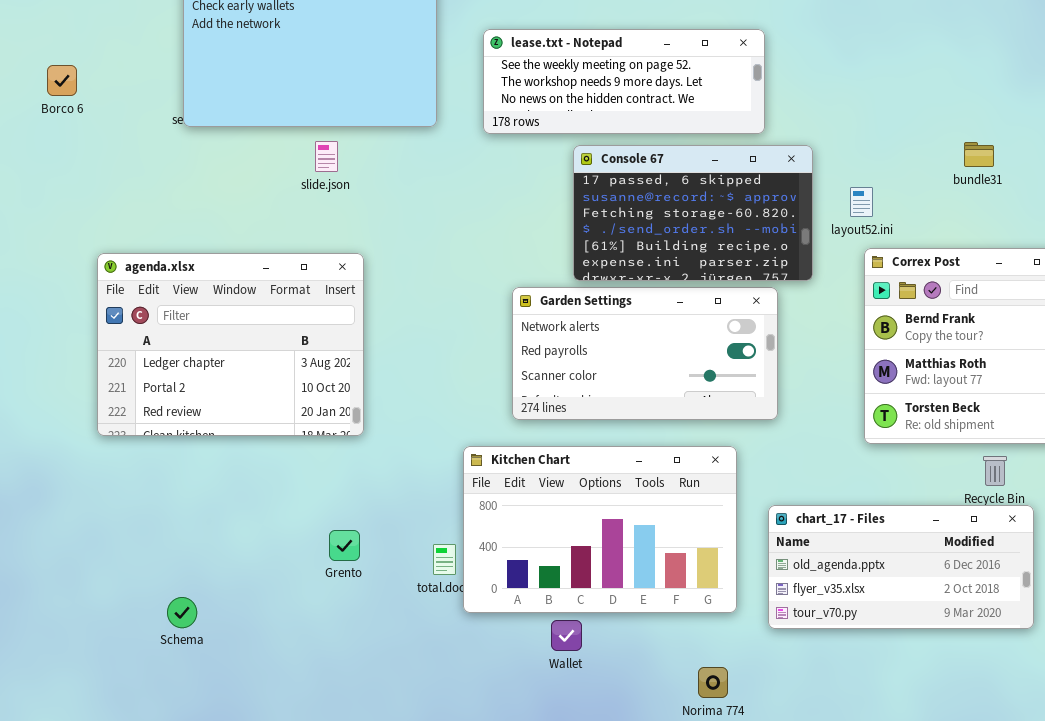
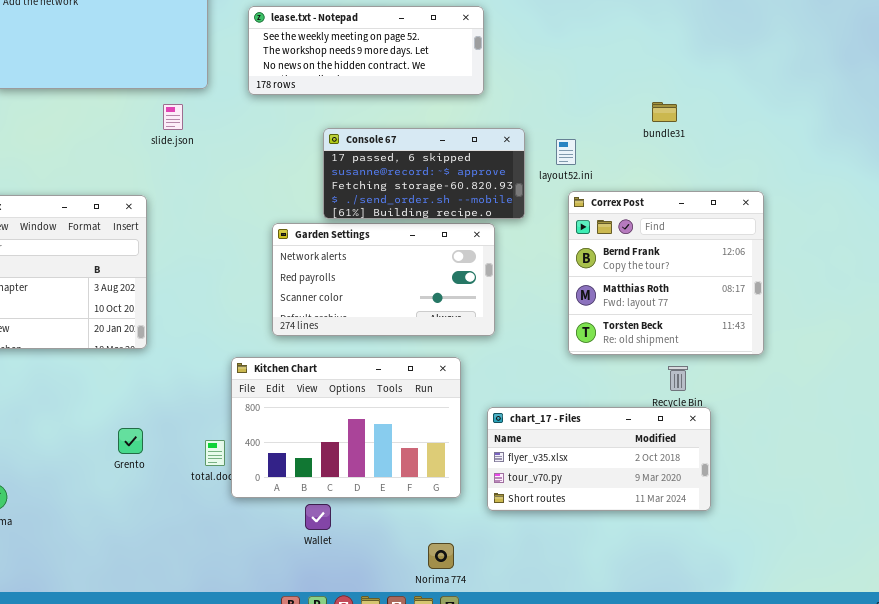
slide.json: [315,141,338,172] -> [163,104,183,130], moved
Console 67: [573,145,813,281] -> [323,128,525,219], resized
chart_17 - Files: [768,505,1034,629] -> [487,407,711,511], scrolled down 1 row

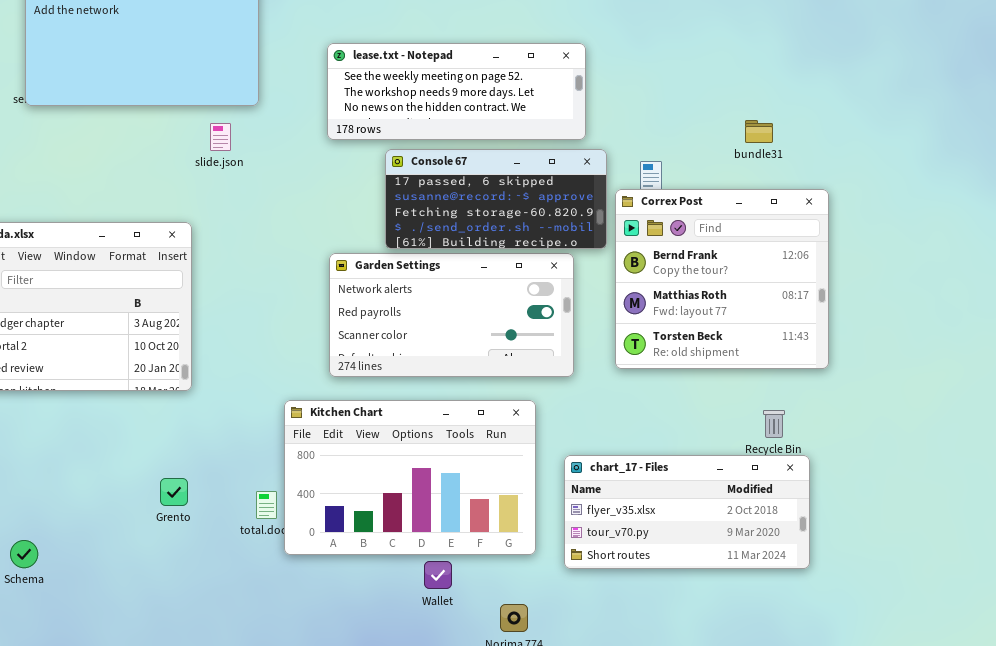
lease.txt - Notepad: [248,6,484,95] -> [327,43,586,140], moved
Correx Post: [568,191,764,355] -> [615,189,829,369], moved
Wallet: [305,504,331,530] -> [424,561,452,589], moved

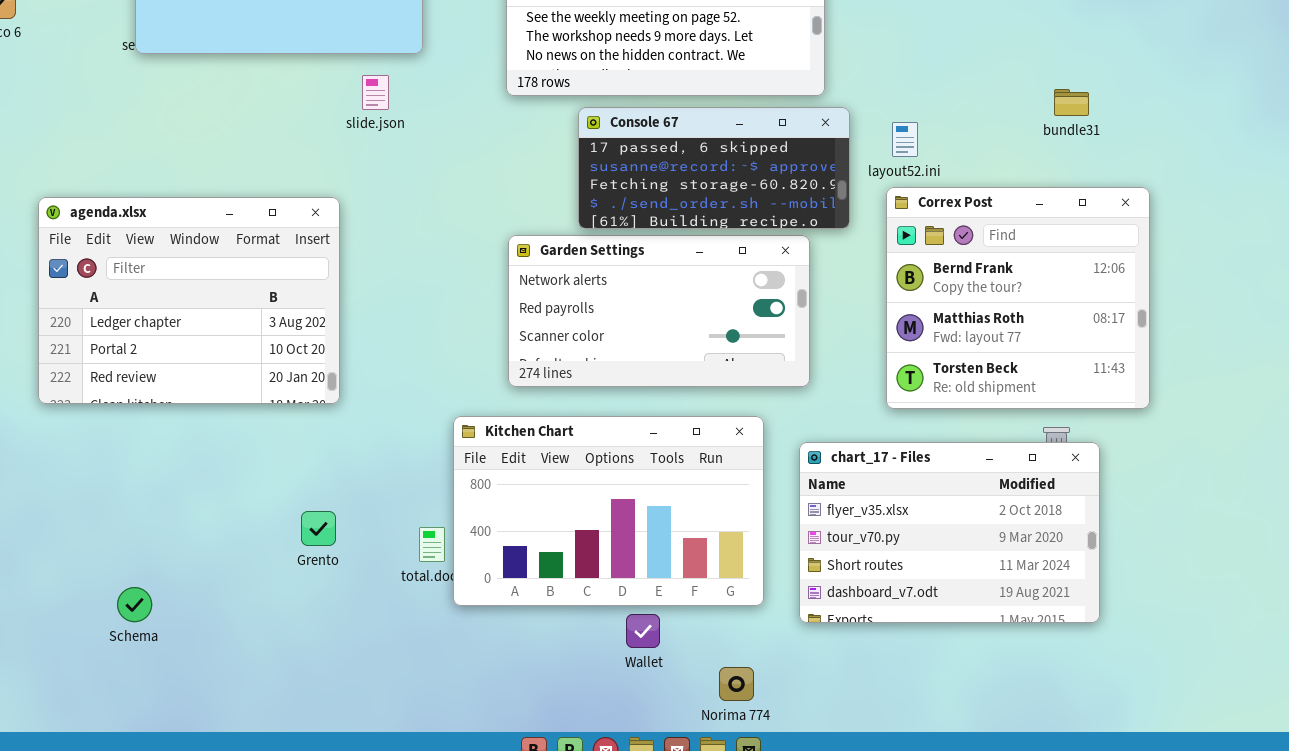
bundle31: [745,120,773,143] -> [1054,89,1089,116], moved
Correx Post: [615,189,829,369] -> [886,187,1150,409], moved
chart_17 - Files: [564,455,810,569] -> [799,442,1100,623], resized

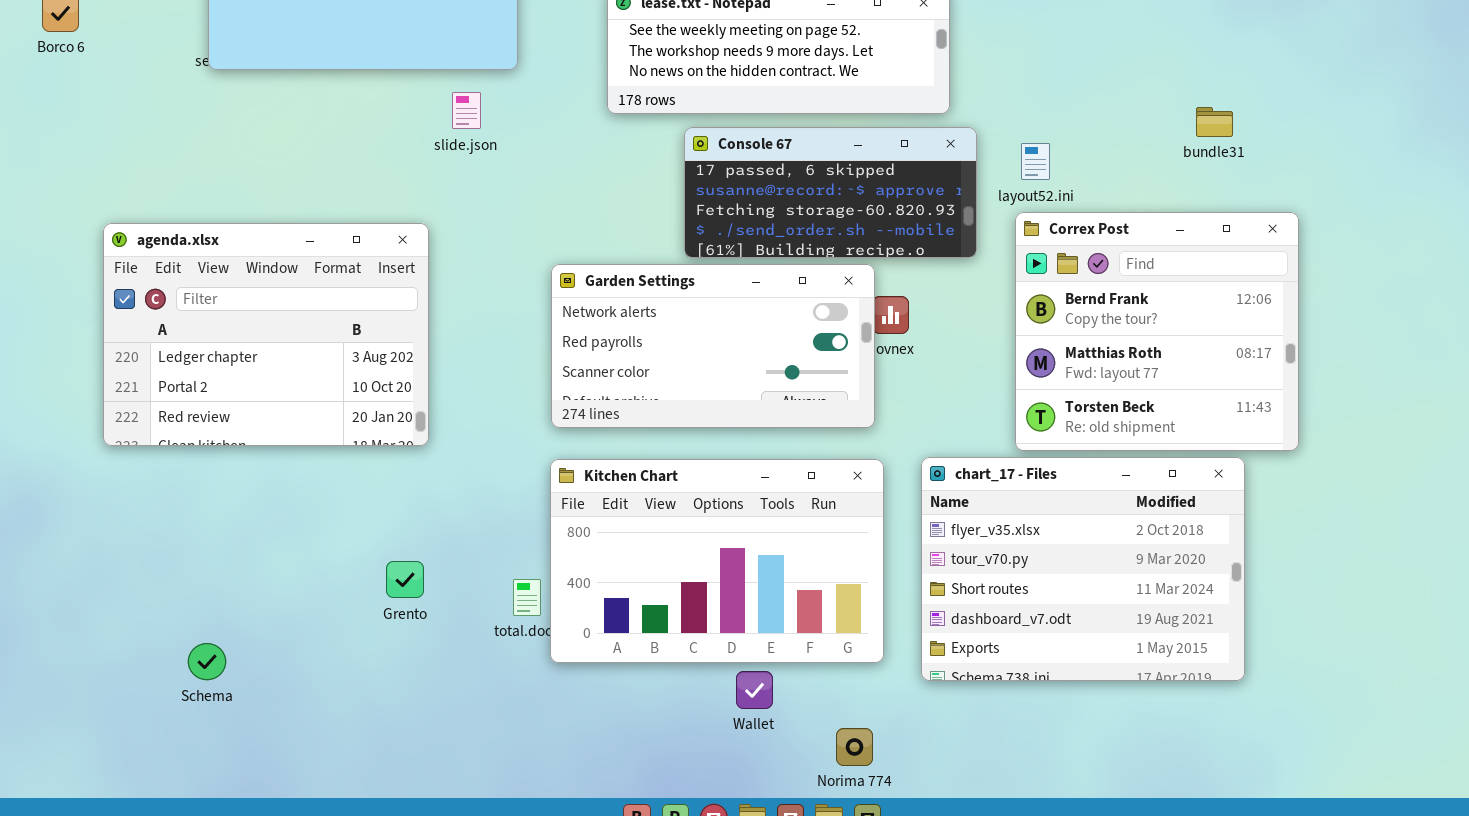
Garden Settings: [508,235,810,387] -> [551,264,875,428], moved
chart_17 - Files: [799,442,1100,623] -> [921,457,1245,681], resized

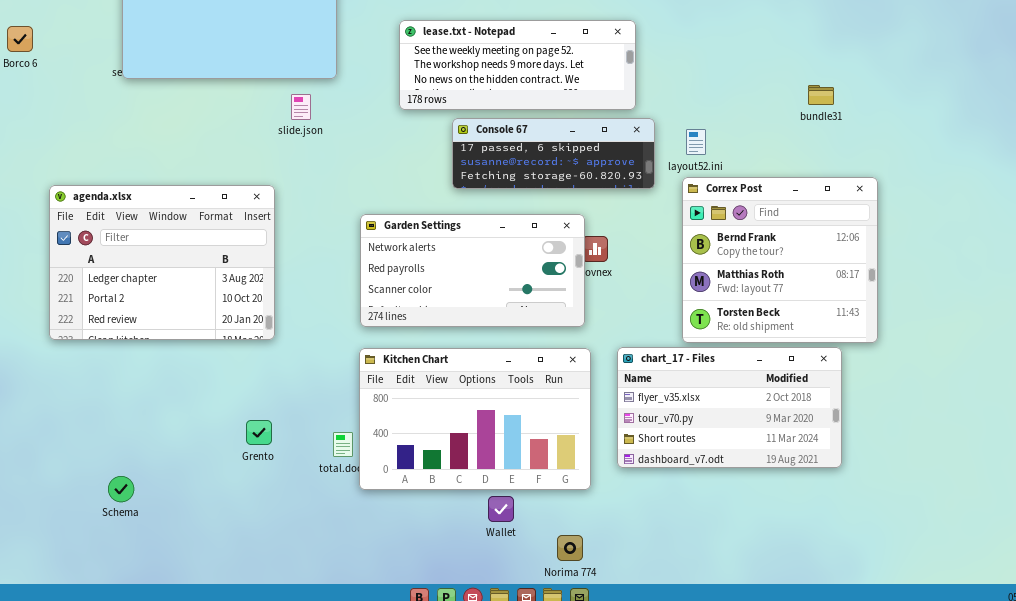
bundle31: [1196,107,1233,137] -> [808,85,834,105], moved
Console 67: [684,127,977,258] -> [452,118,655,189], resized
chart_17 - Files: [921,457,1245,681] -> [617,347,842,468], resized

